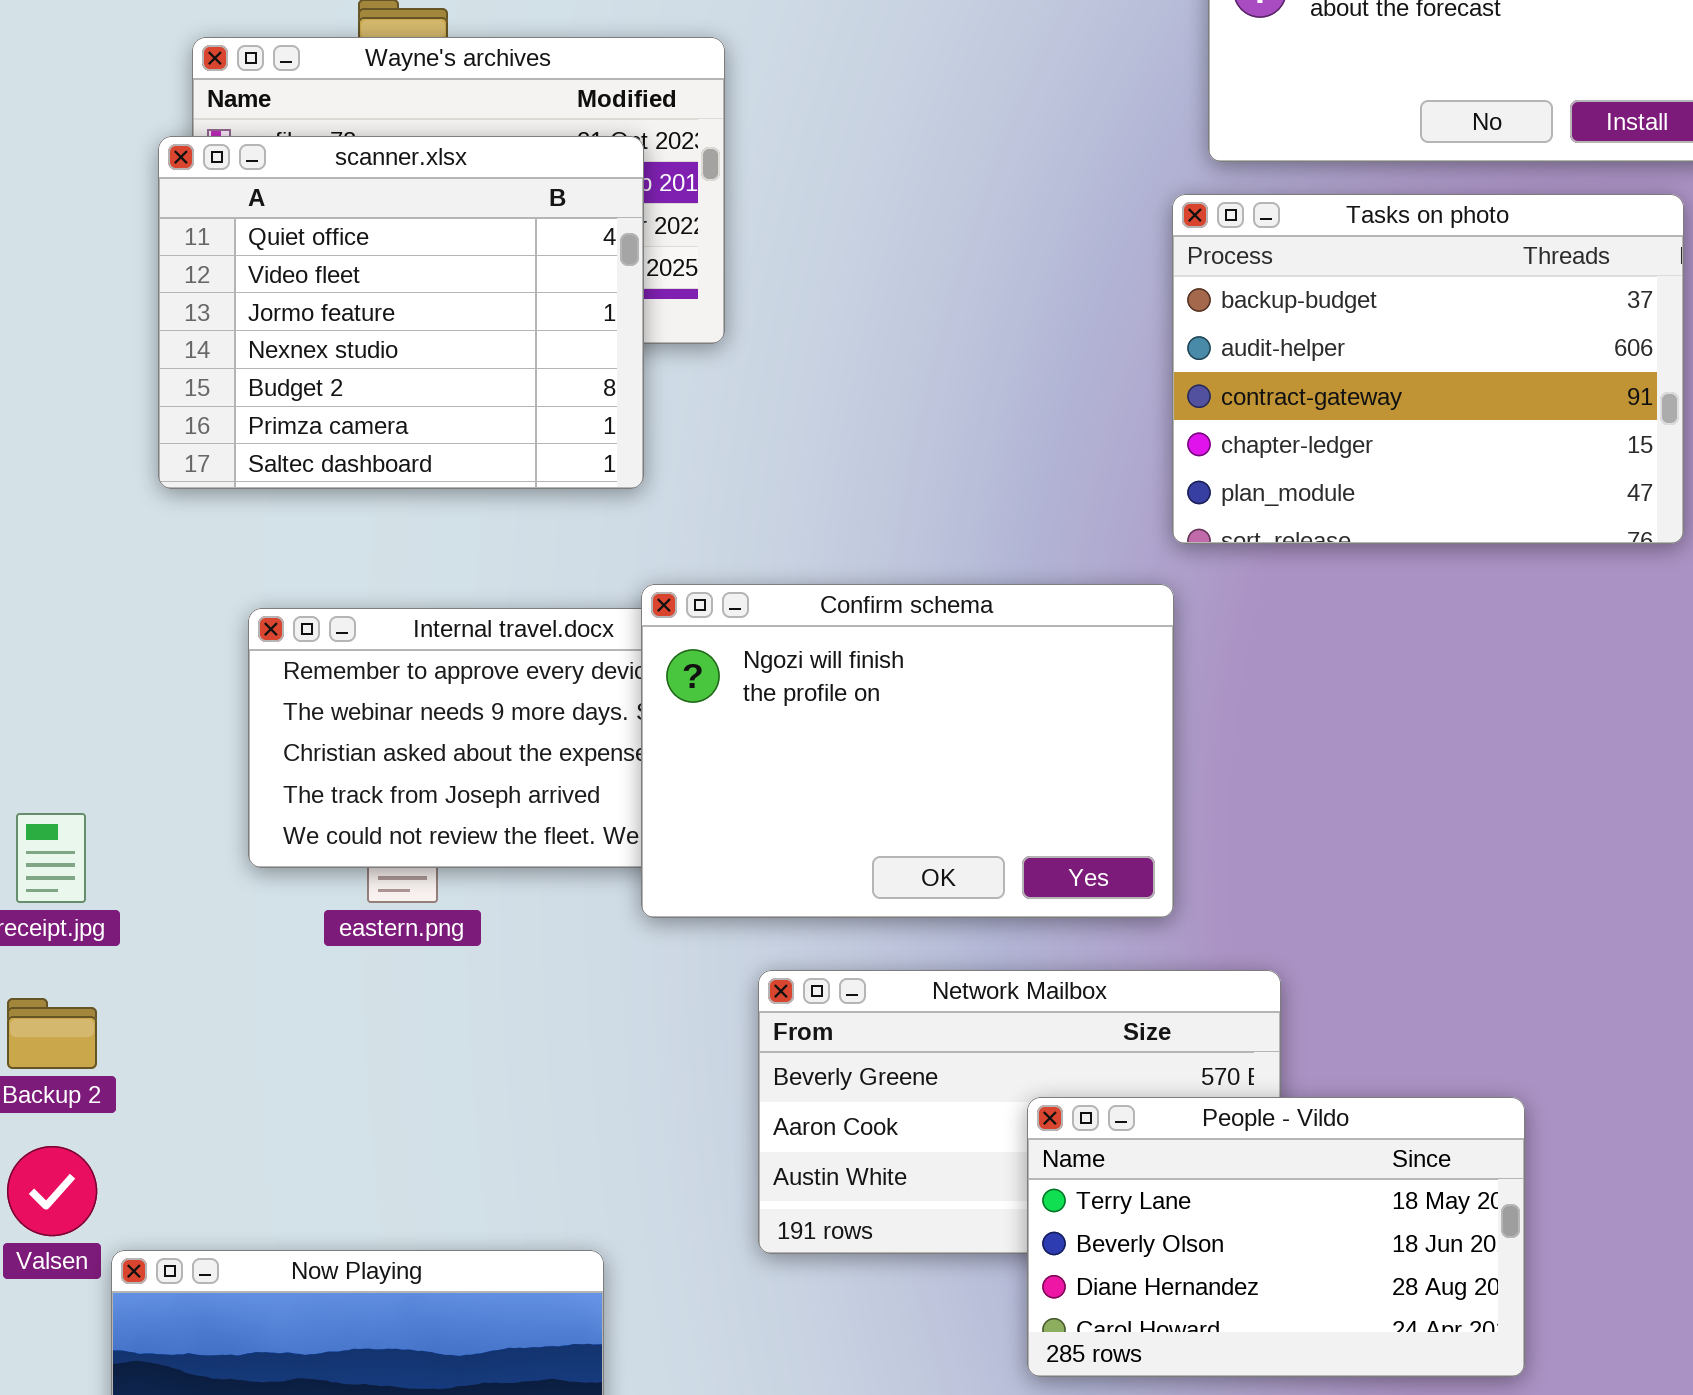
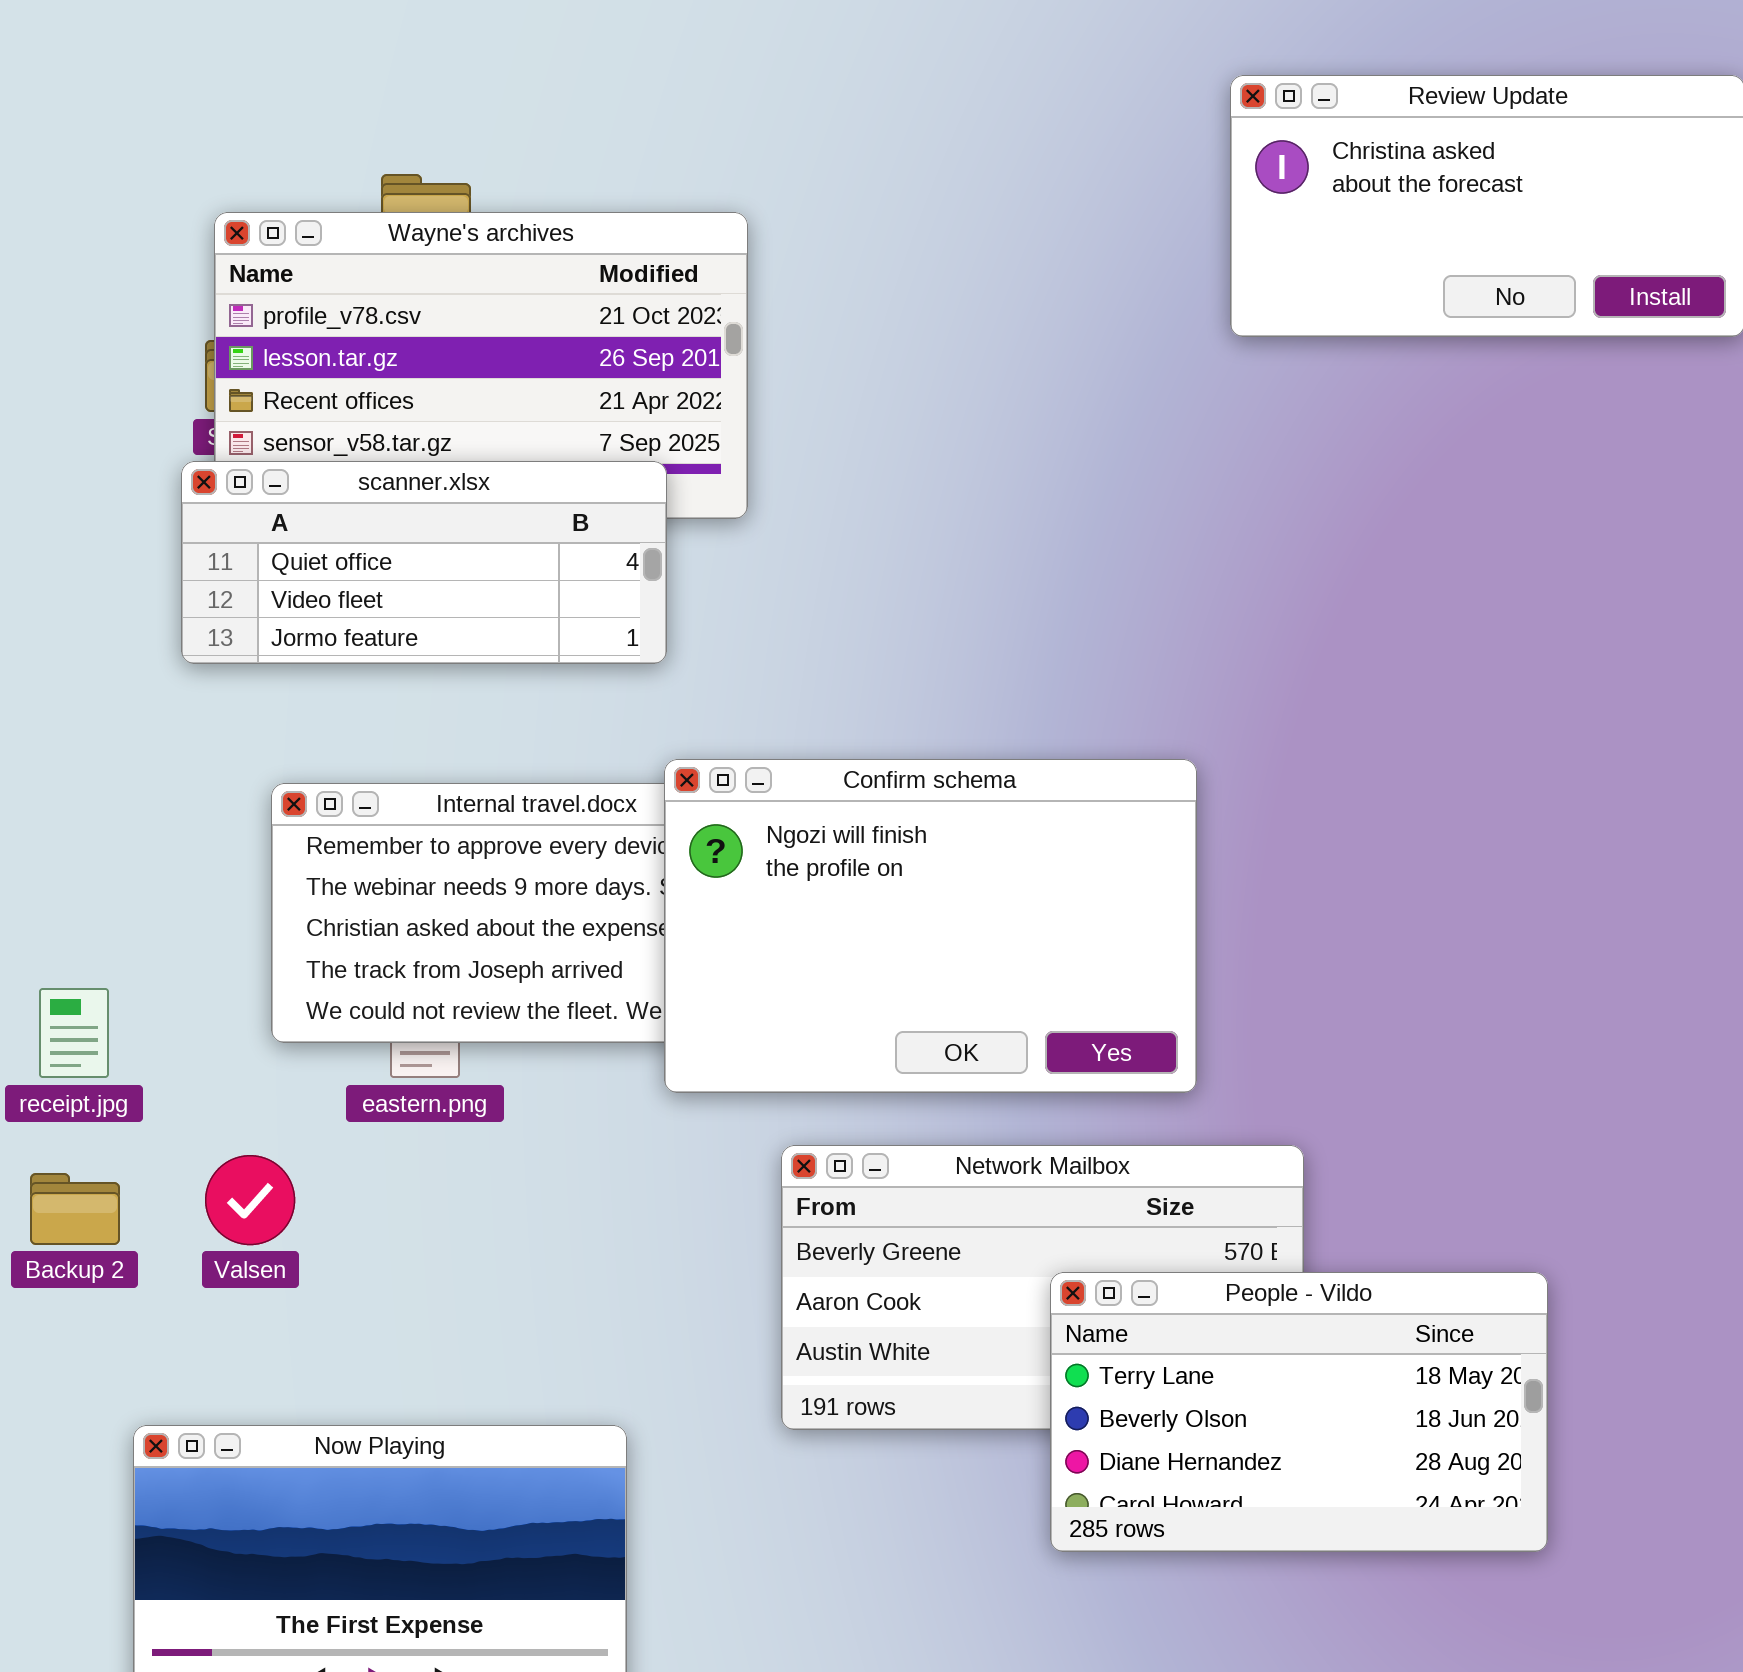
scanner.xlsx: [158,136,644,489] -> [181,461,667,664], resized
Tasks on photo: [1172,194,1684,544] -> none, closed
Valsen: [7,1146,97,1236] -> [205,1155,295,1245], moved

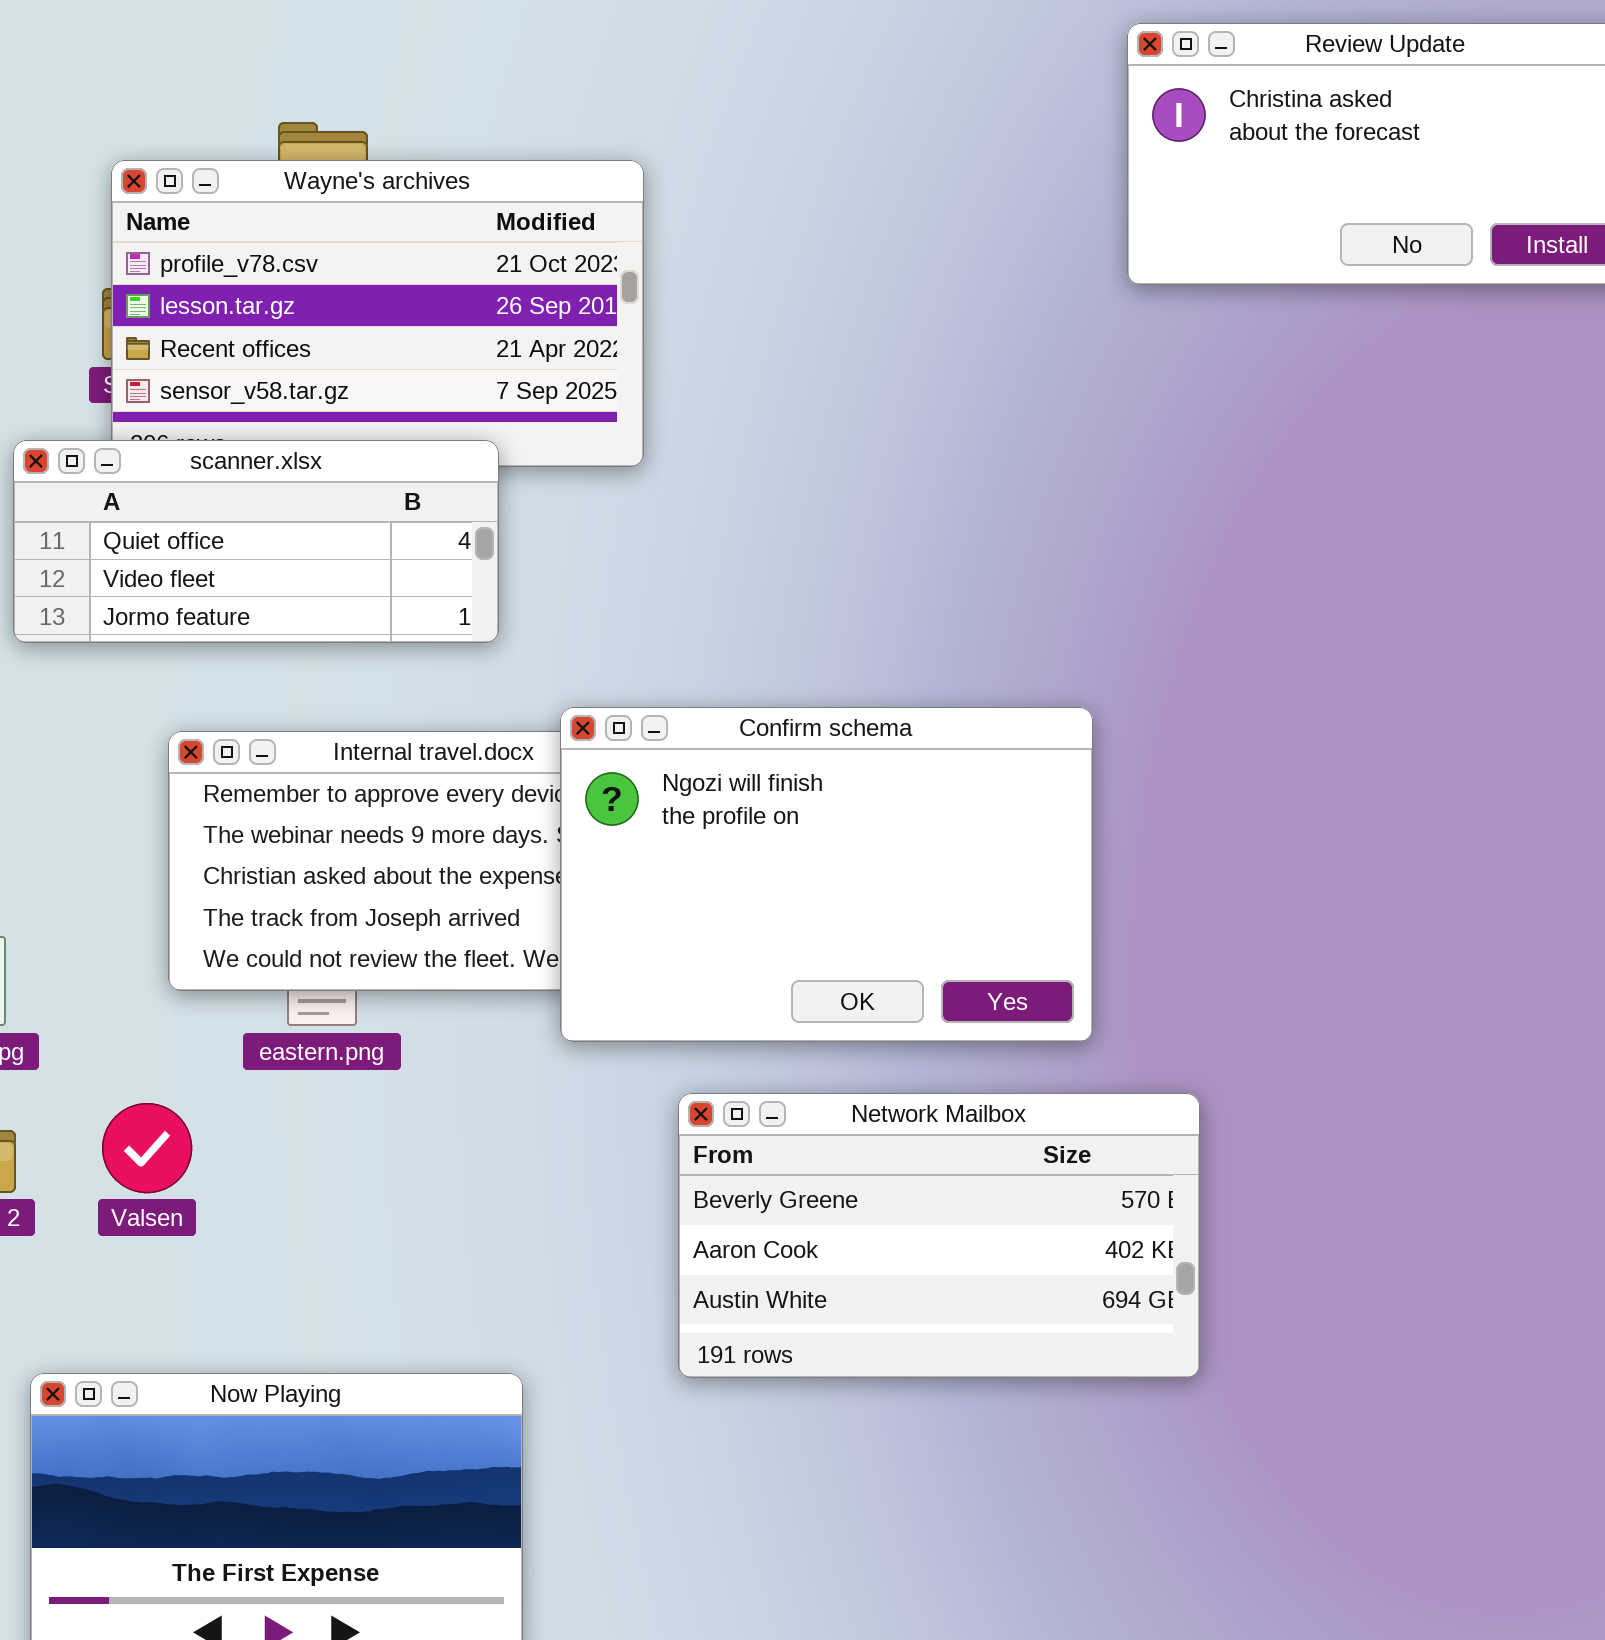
scanner.xlsx: [181,461,667,664] -> [13,440,499,643], moved
People - Vildo: [1050,1272,1548,1552] -> none, closed

